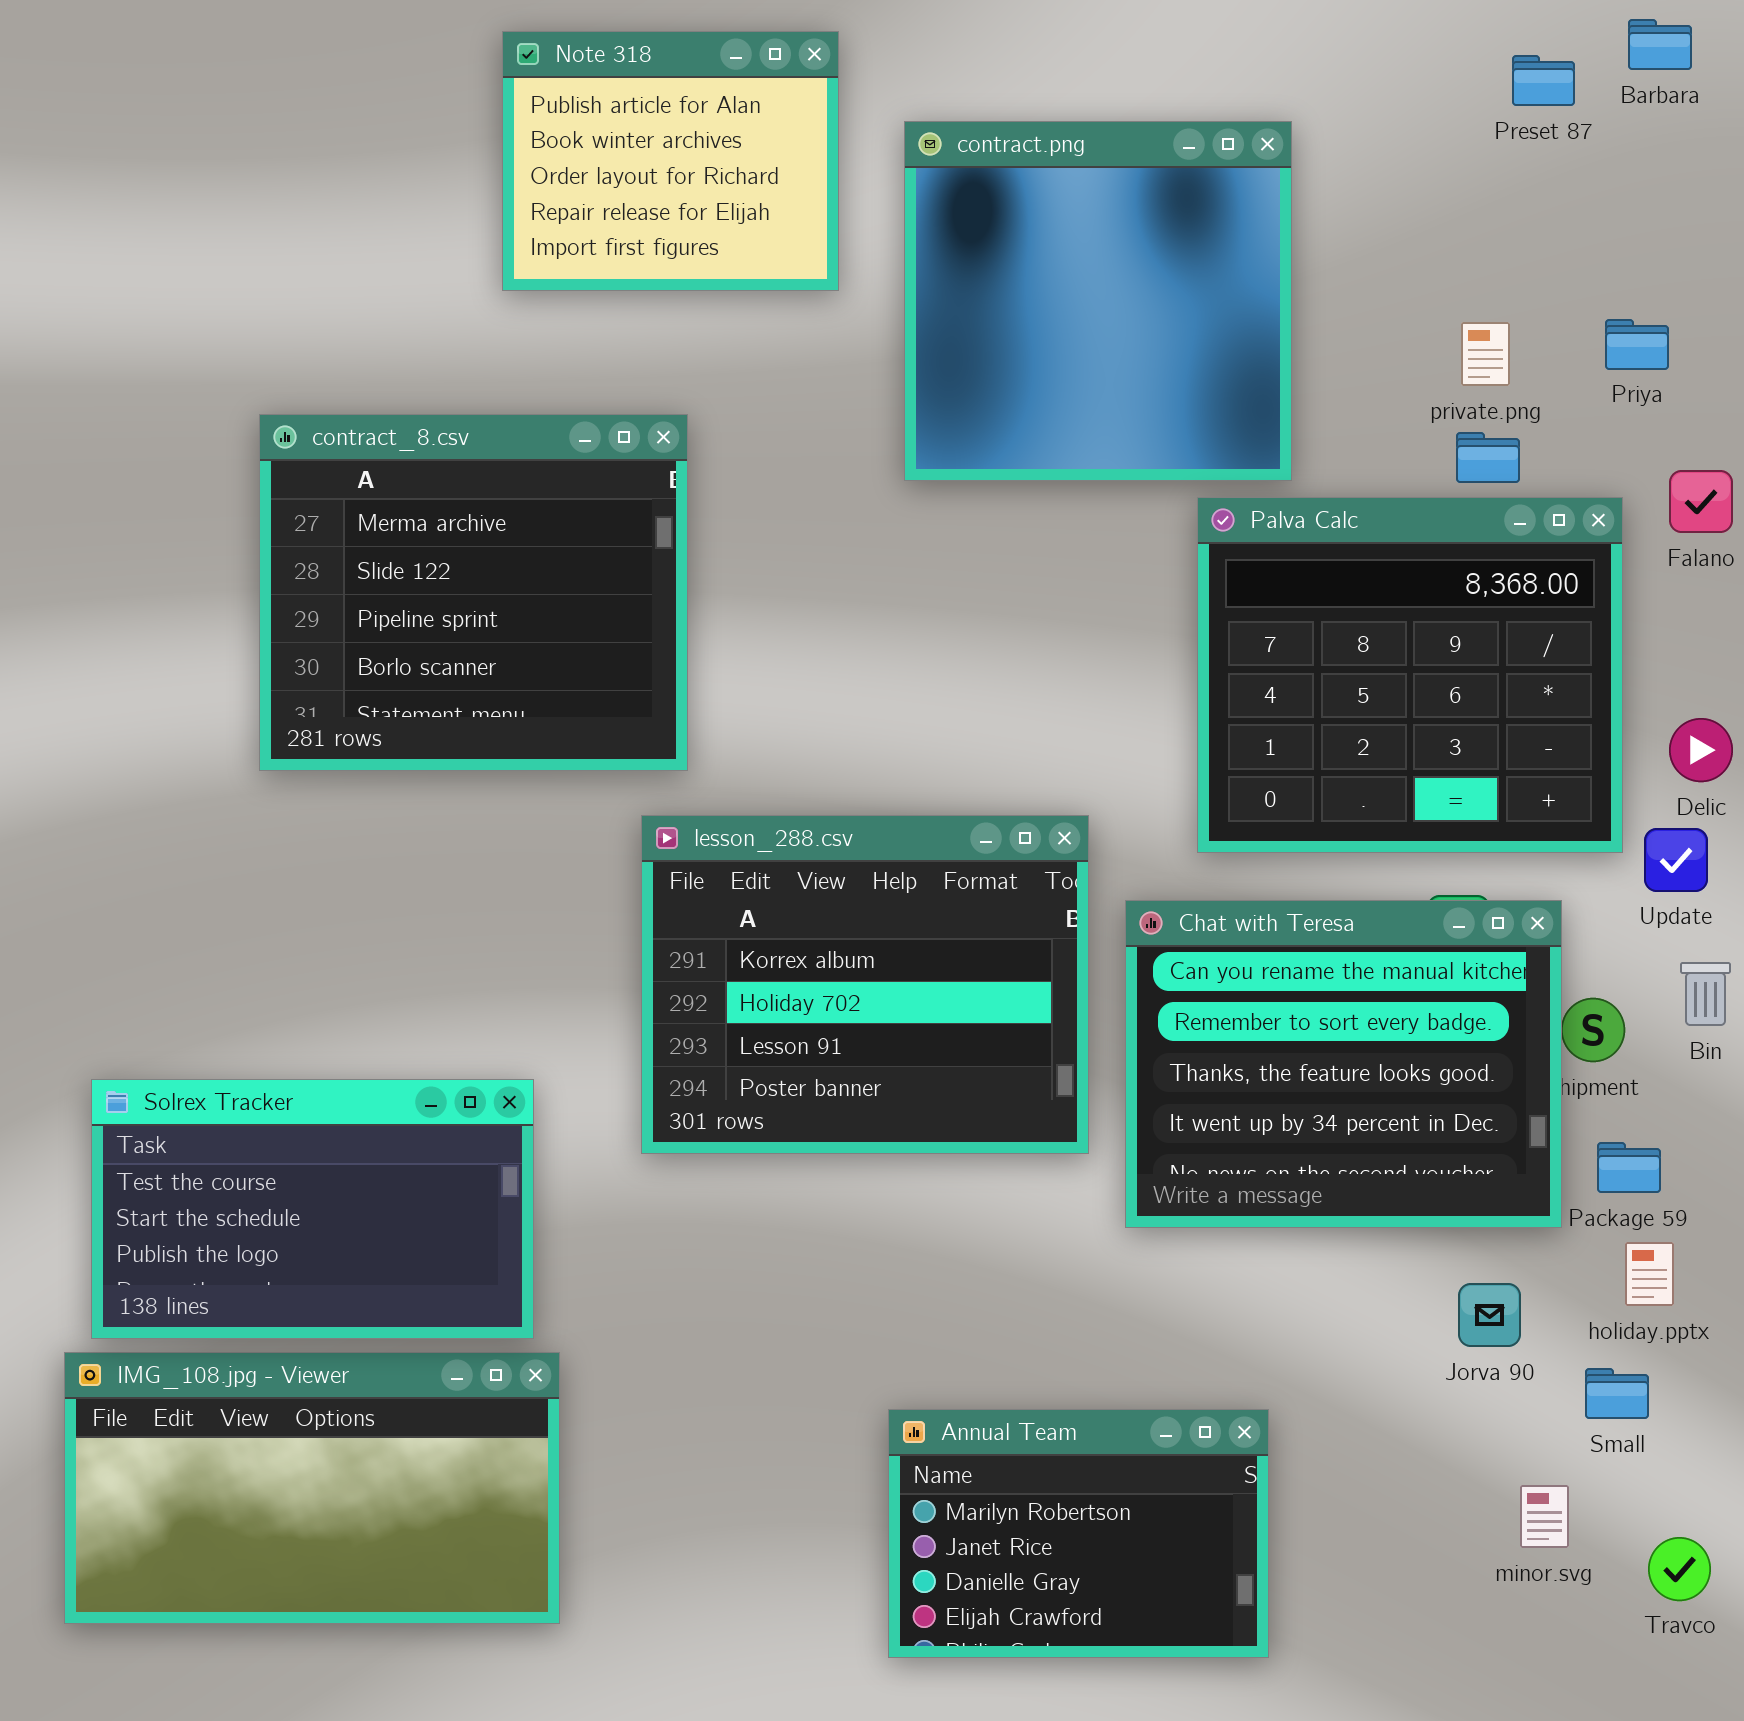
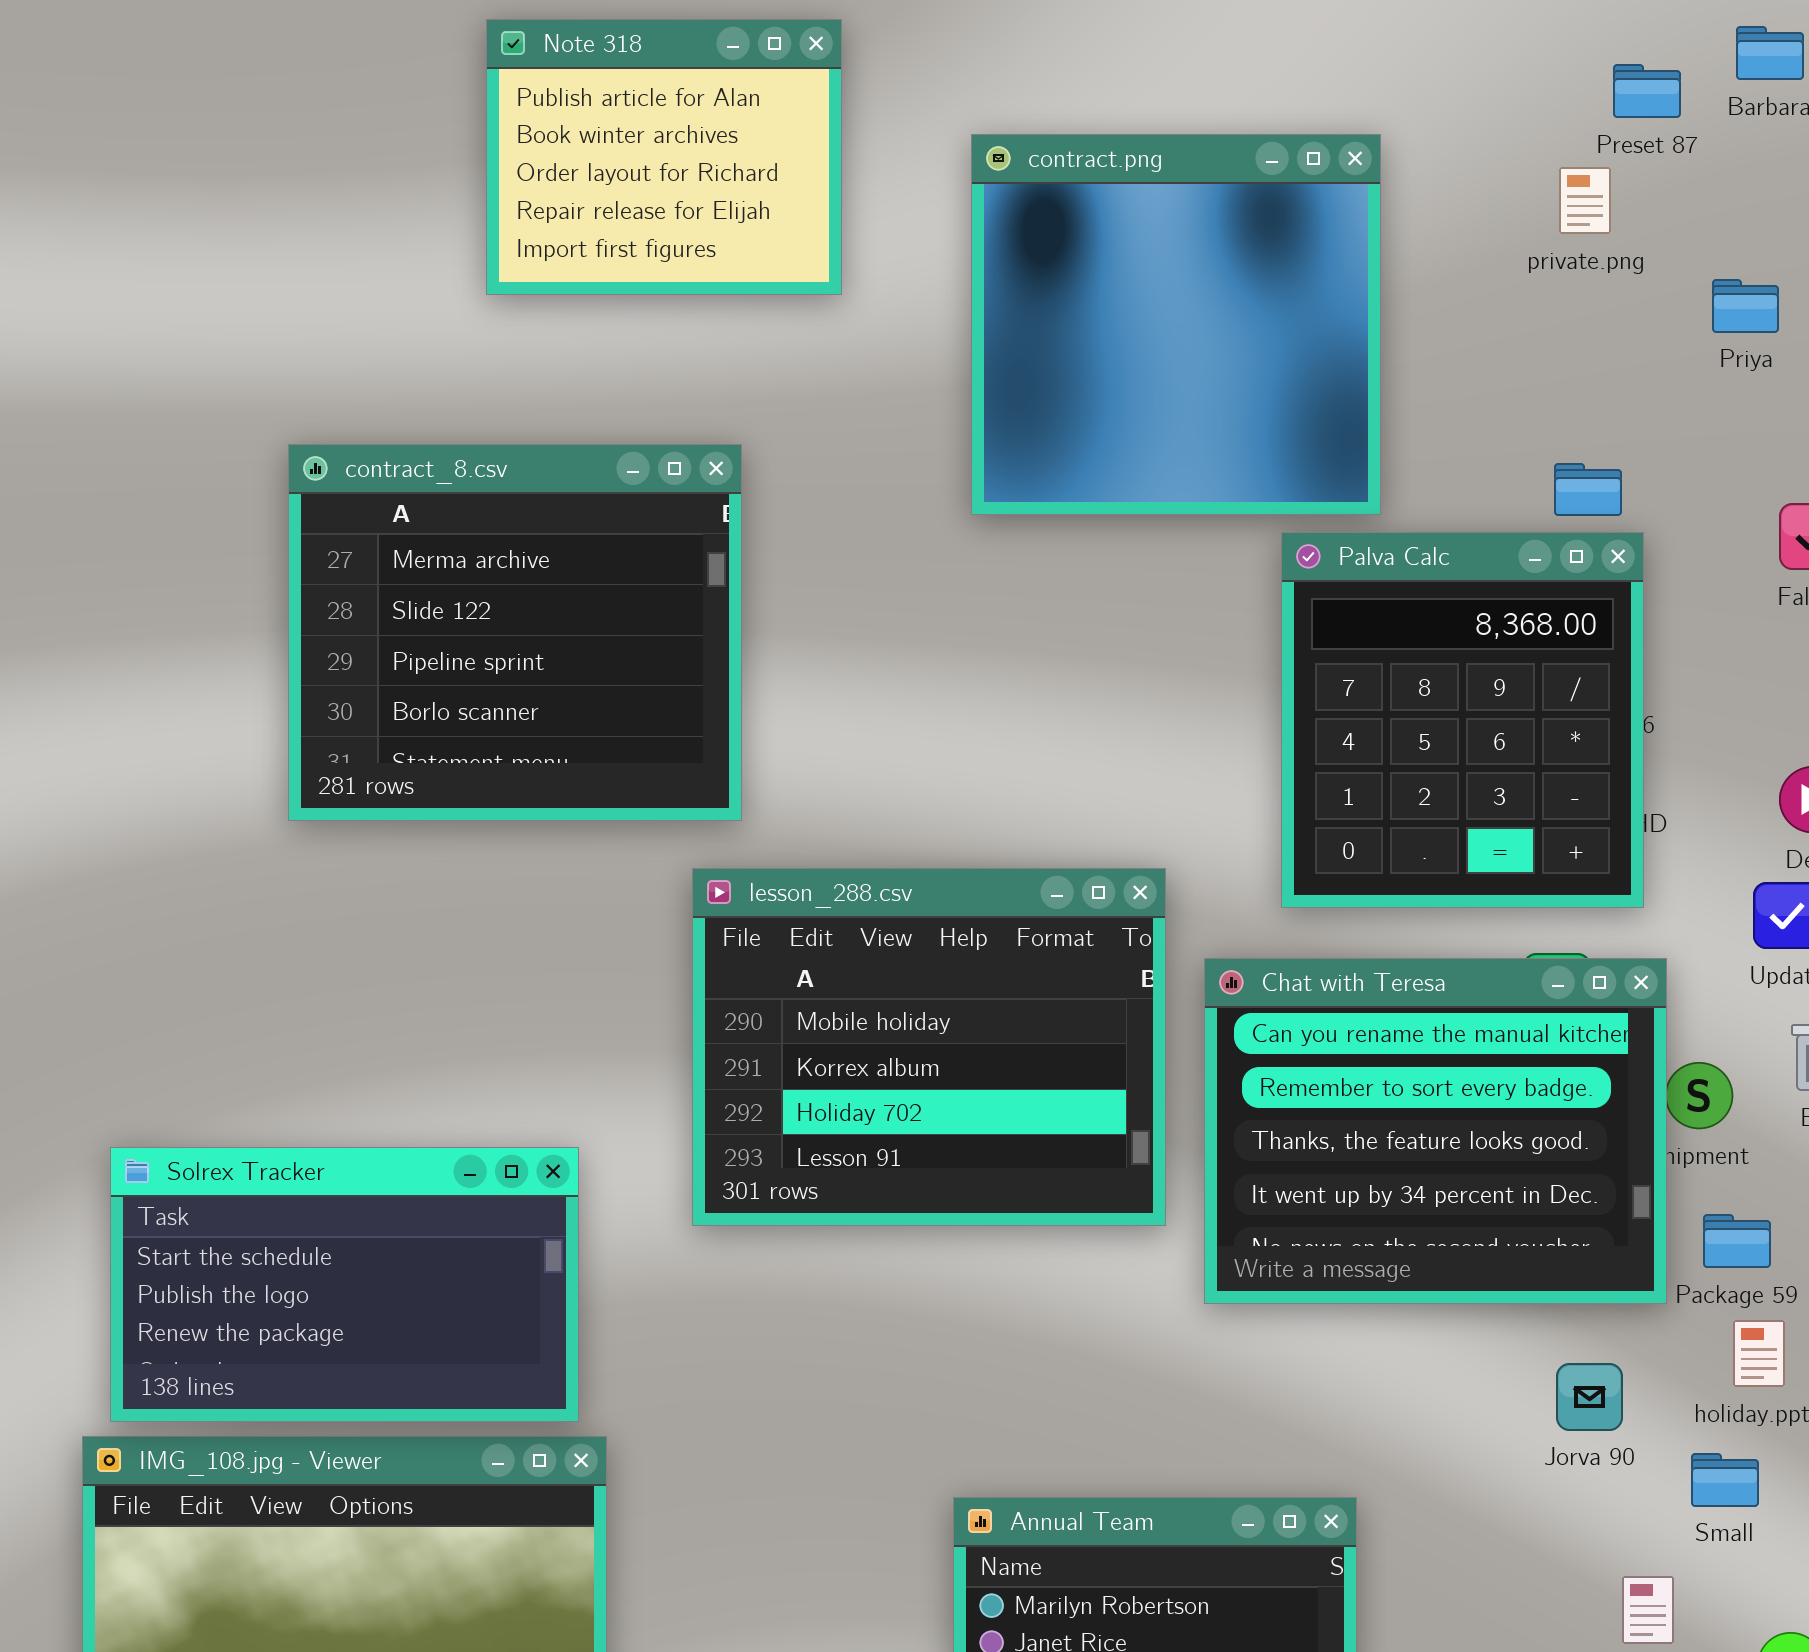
Note 318: [502,31,839,291] -> [486,19,842,295], moved
Priya: [1605,319,1669,370] -> [1712,279,1779,333], moved
private.png: [1461,322,1510,386] -> [1559,167,1611,234], moved
Palva Calc: [1197,497,1623,853] -> [1281,532,1644,908], resized
lesson_288.csv: [641,815,1089,1154] -> [692,868,1166,1226], scrolled up 1 row
Solrex Tracker: [91,1079,534,1339] -> [110,1147,579,1422], scrolled down 1 row

